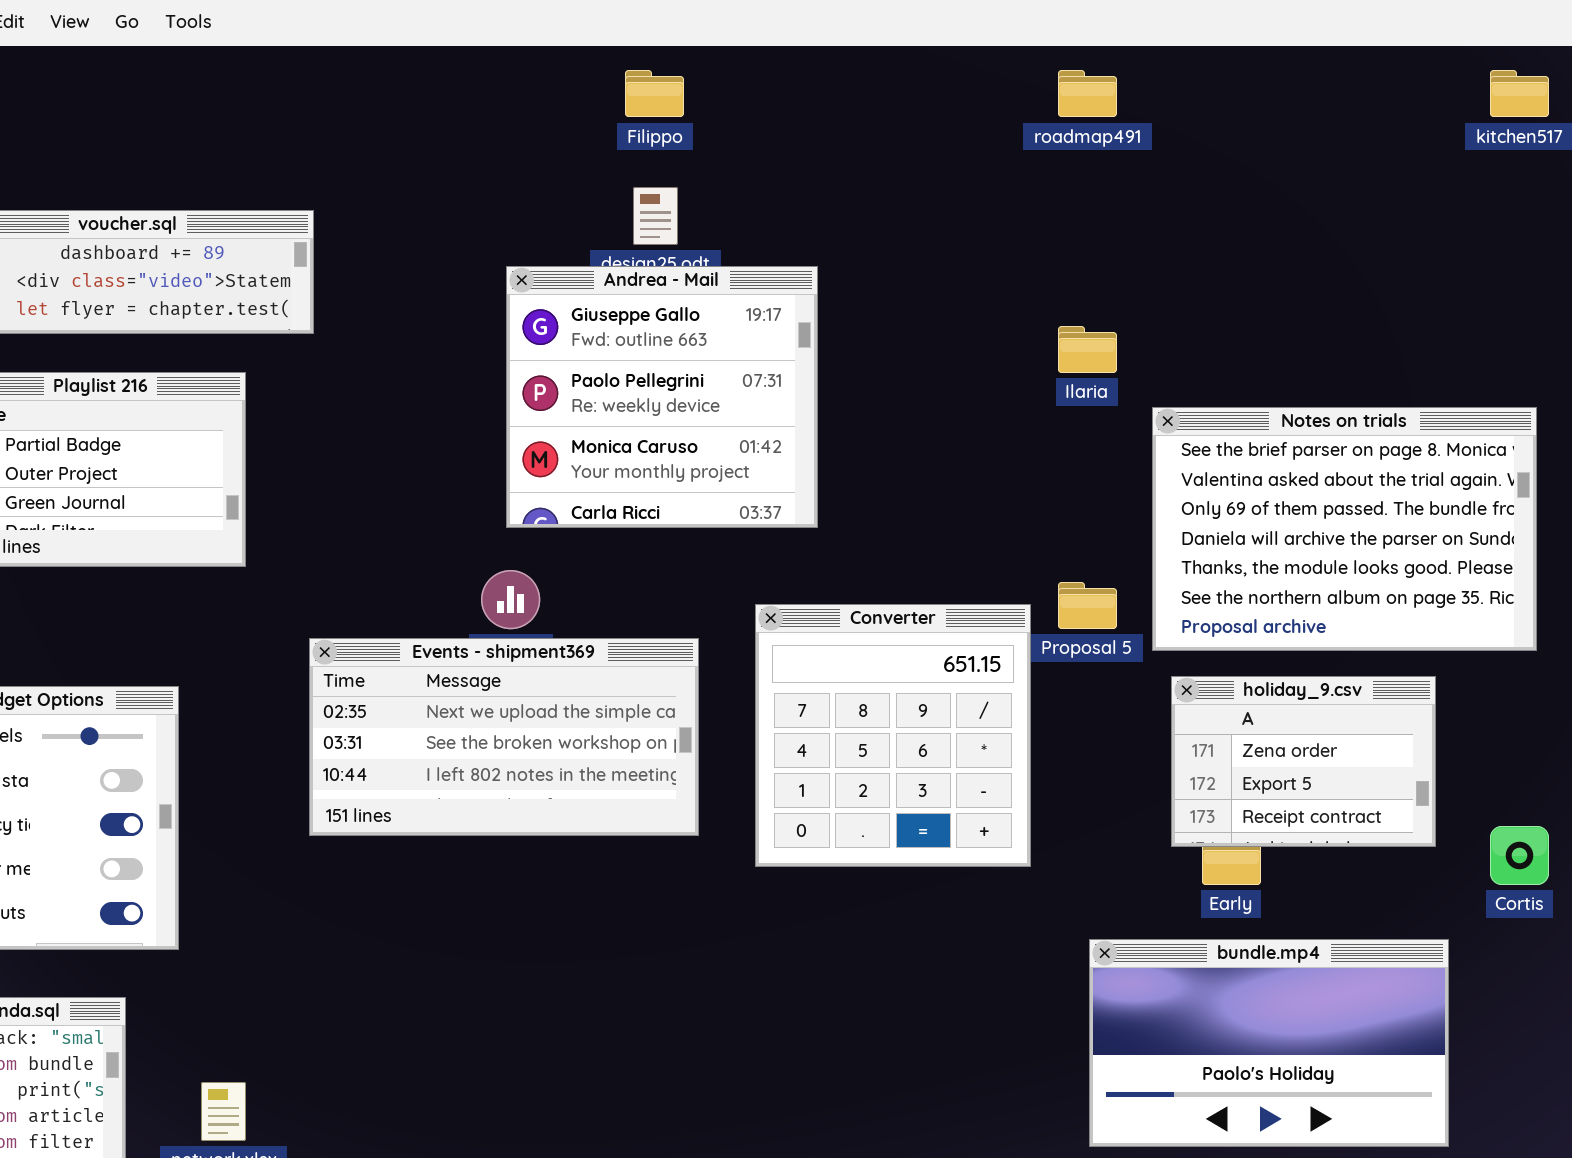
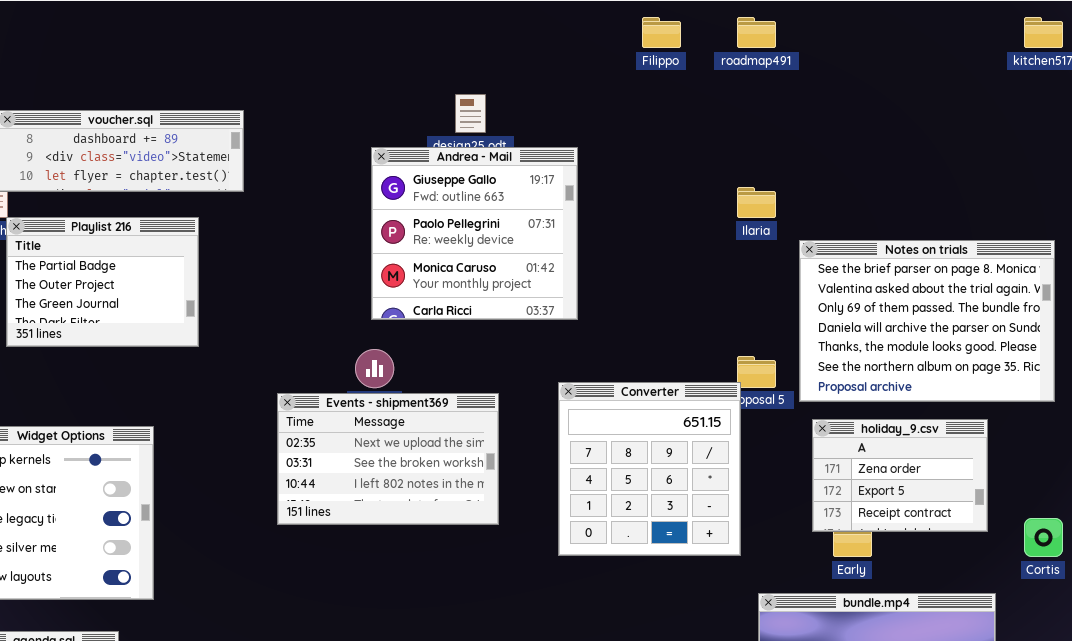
Filippo: [625,70,684,117] -> [642,17,681,48], moved
Converter: [755,604,1031,867] -> [558,382,741,556], moved
Events - shipment369: [309,638,699,836] -> [277,393,499,525], resized

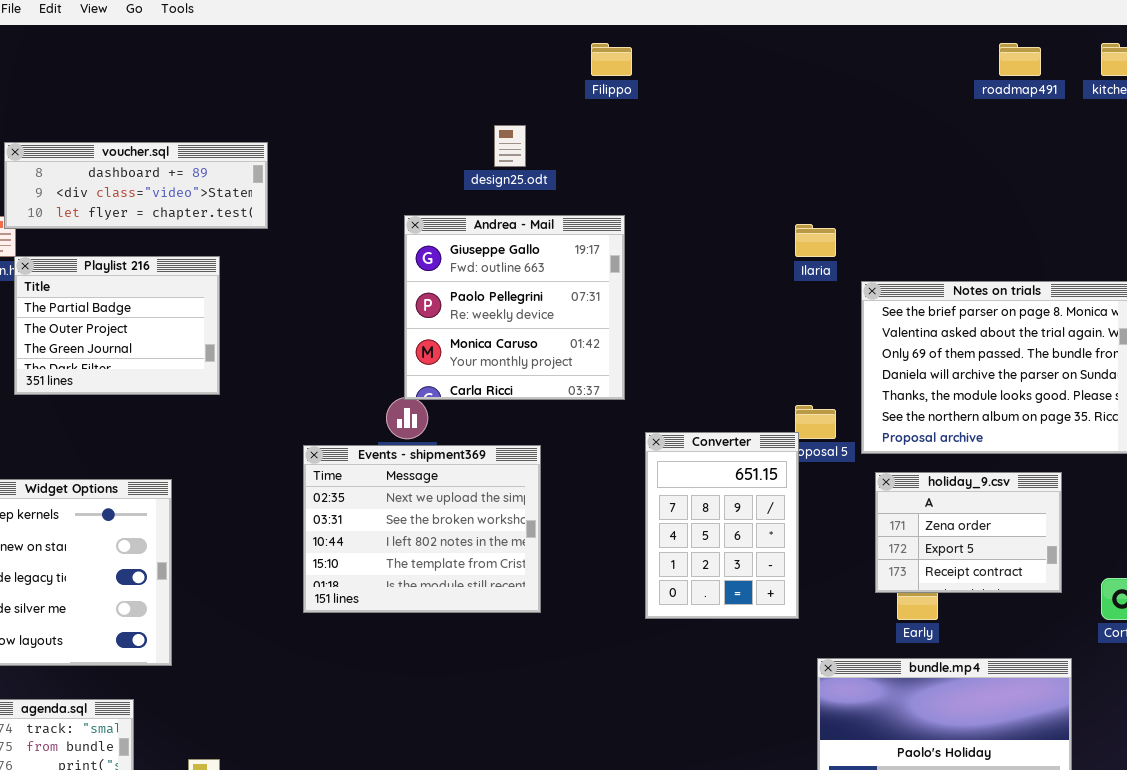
Filippo: [642,17,681,48] -> [591,43,632,76], moved
roadmap491: [737,17,776,48] -> [999,43,1041,76], moved
Andrea - Mail: [371,147,578,320] -> [404,215,625,400], moved
Converter: [558,382,741,556] -> [645,432,799,619], resized
Events - shipment369: [277,393,499,525] -> [303,445,541,613], resized

